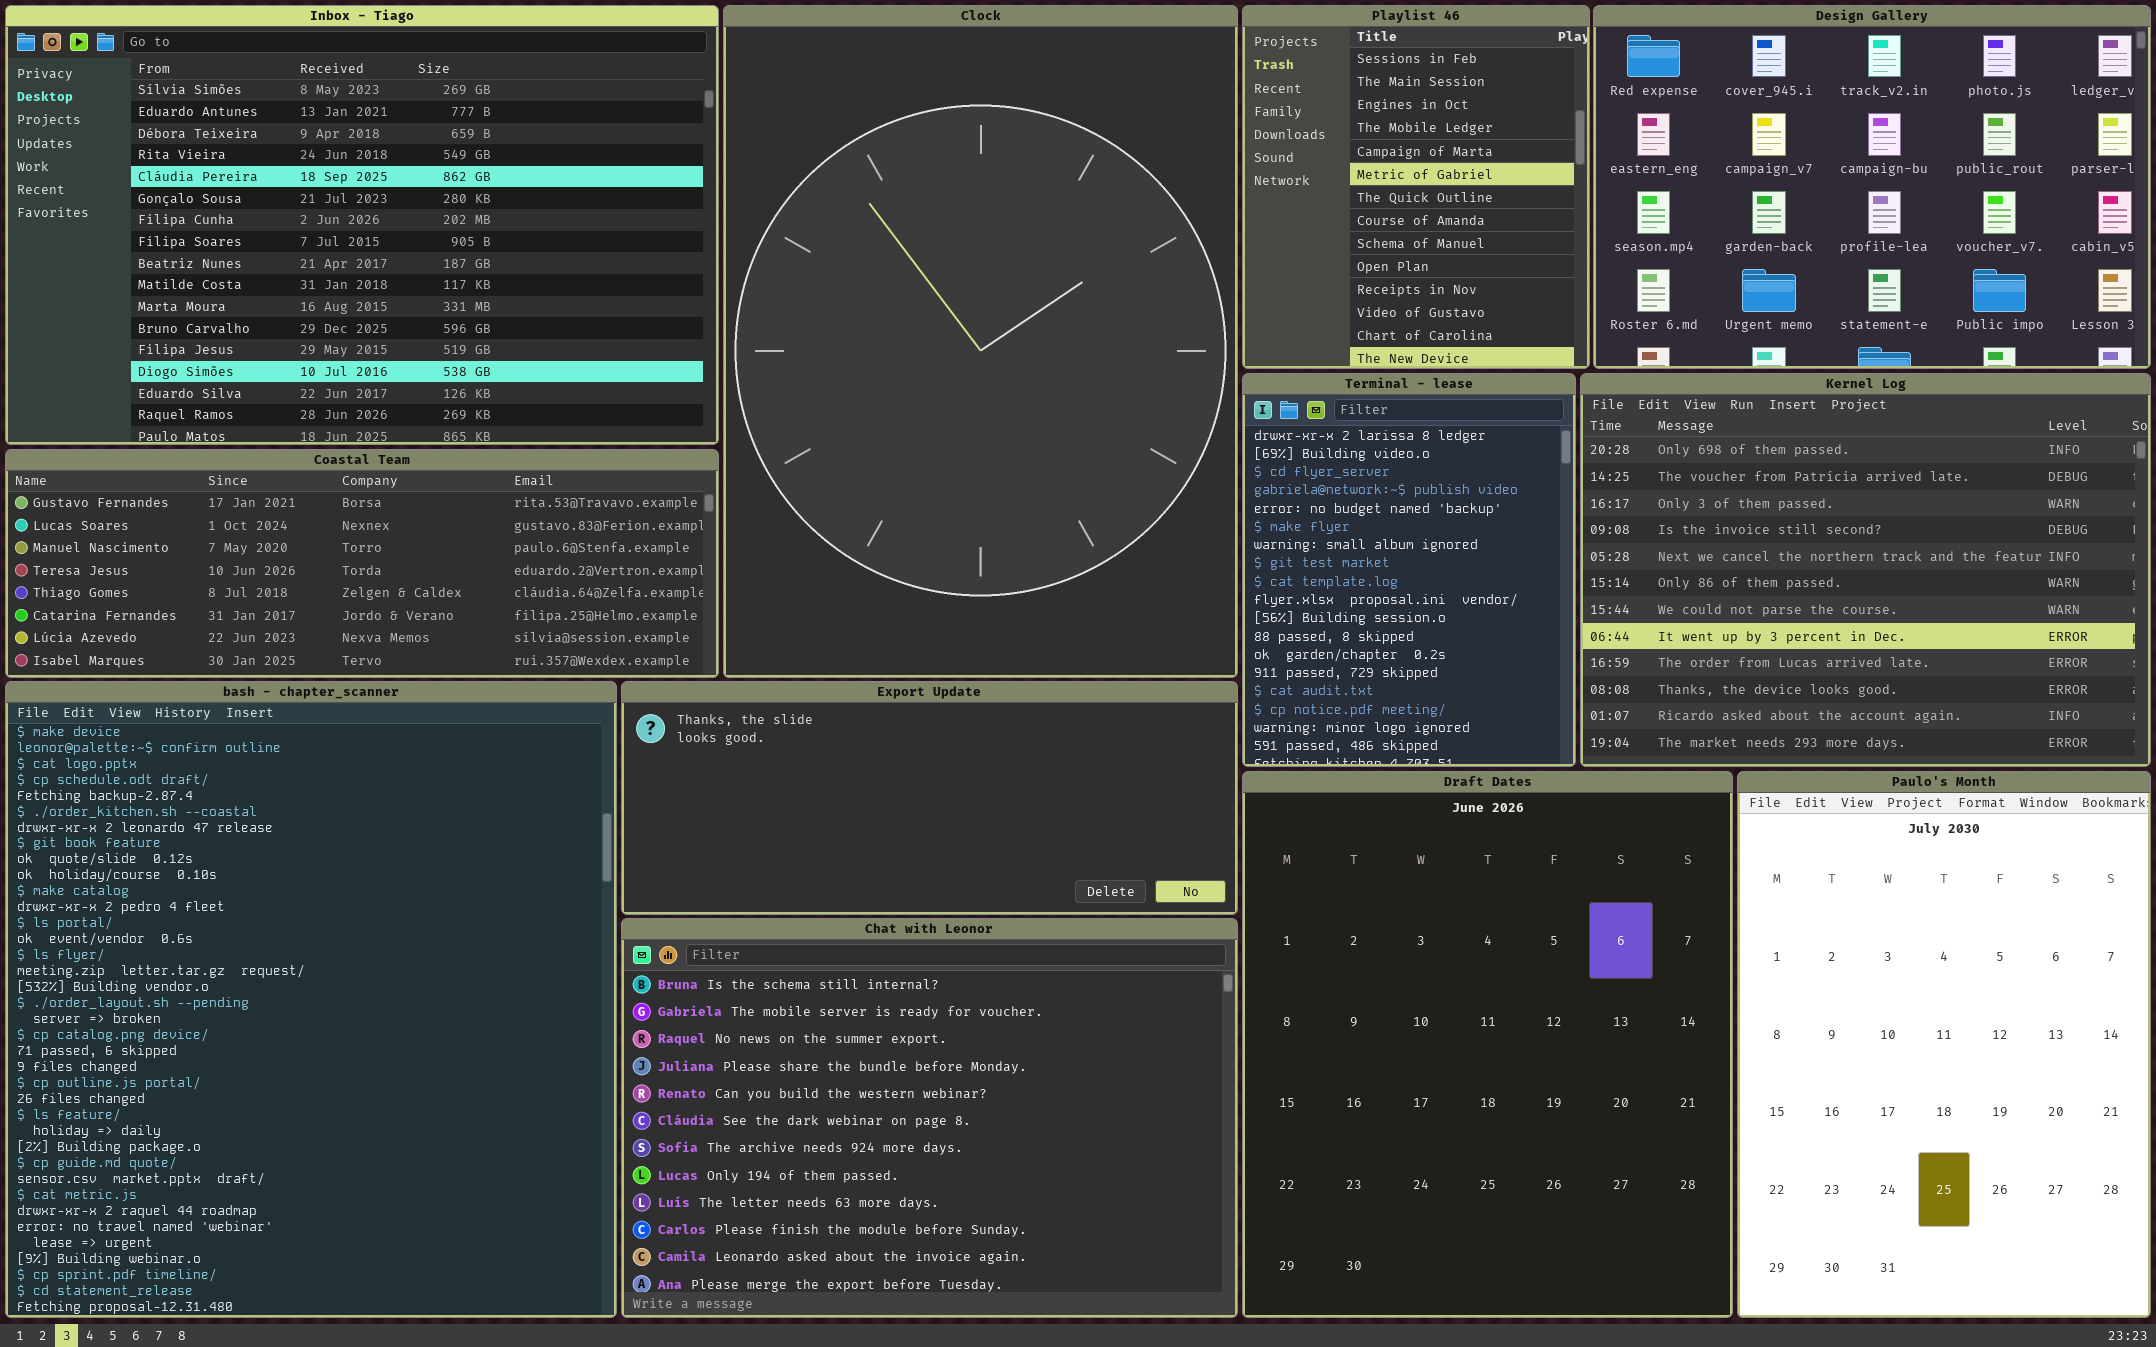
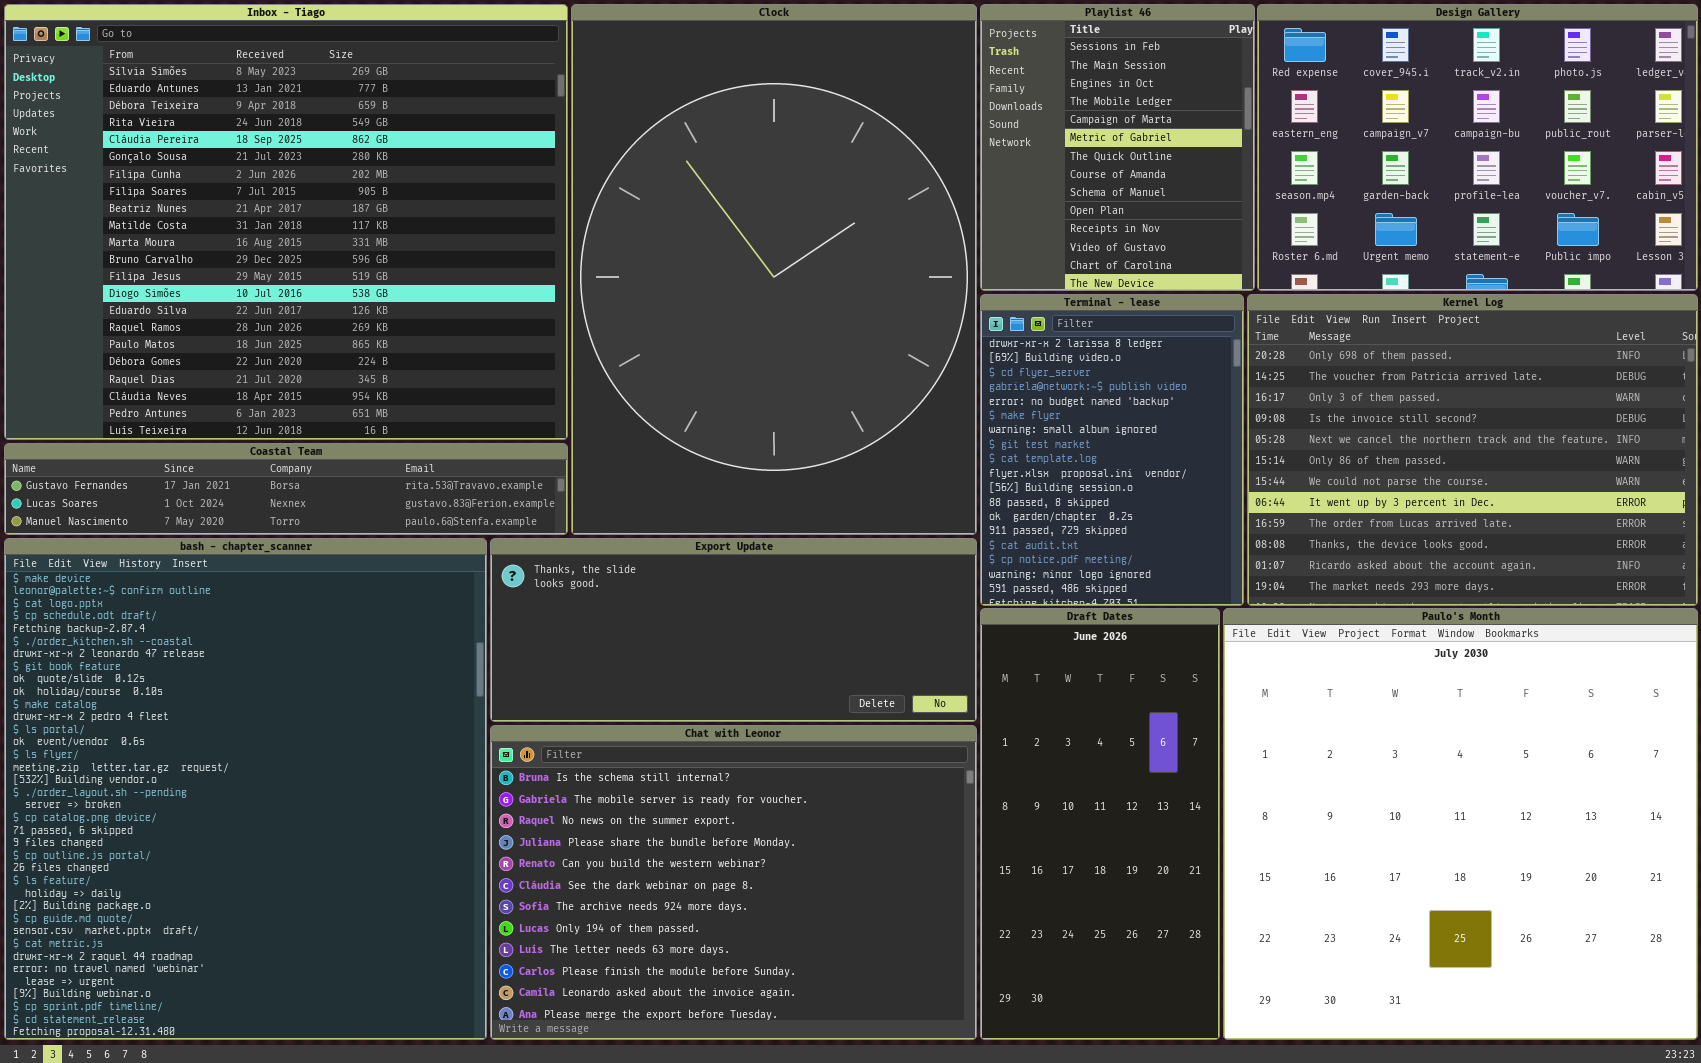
Inbox - Tiago: [5,5,719,445] -> [4,4,568,440], resized
Coastal Team: [5,449,719,678] -> [4,443,568,535], resized
Draft Dates: [1242,771,1733,1318] -> [980,608,1220,1040], resized
Paulo's Month: [1737,771,2151,1318] -> [1223,608,1698,1040], resized

